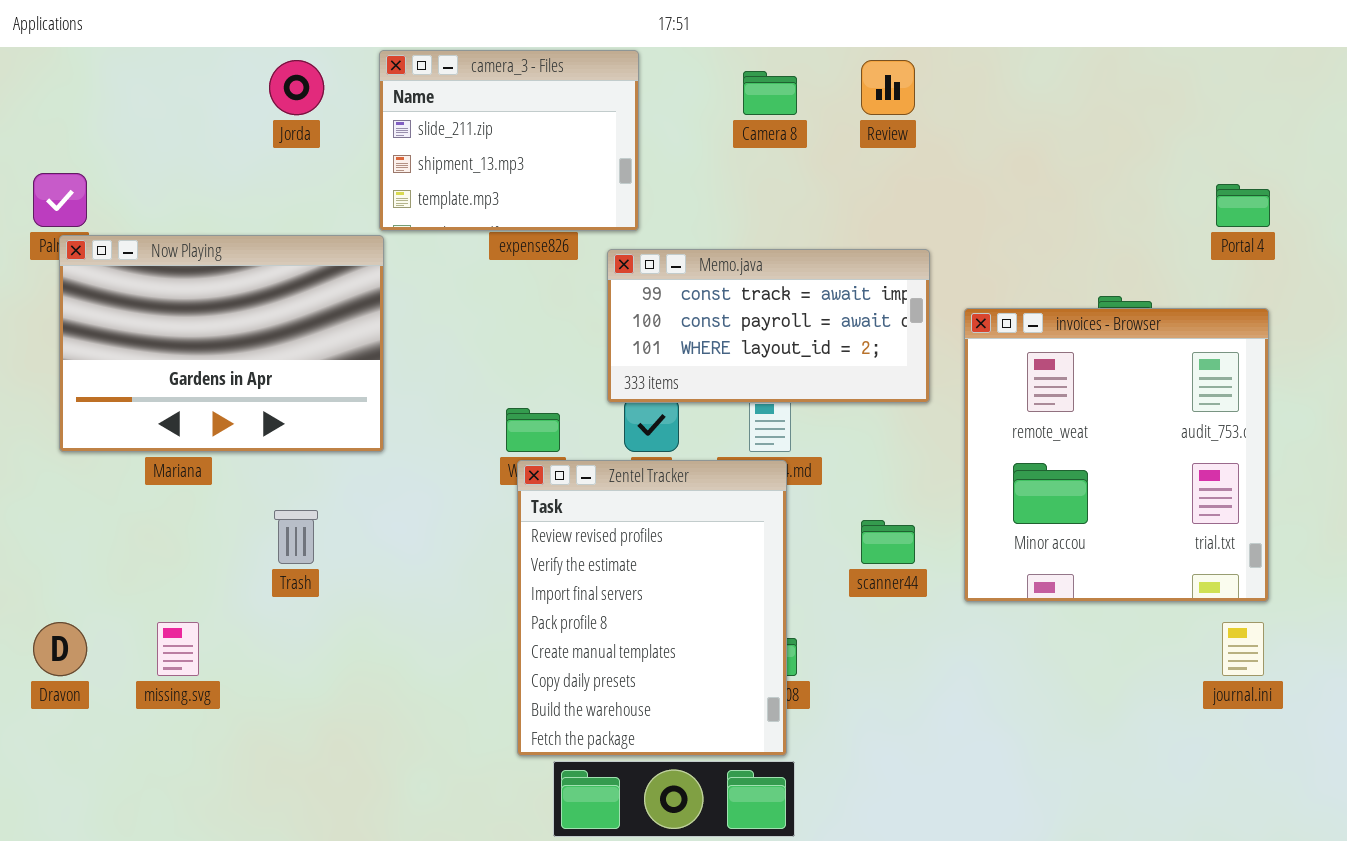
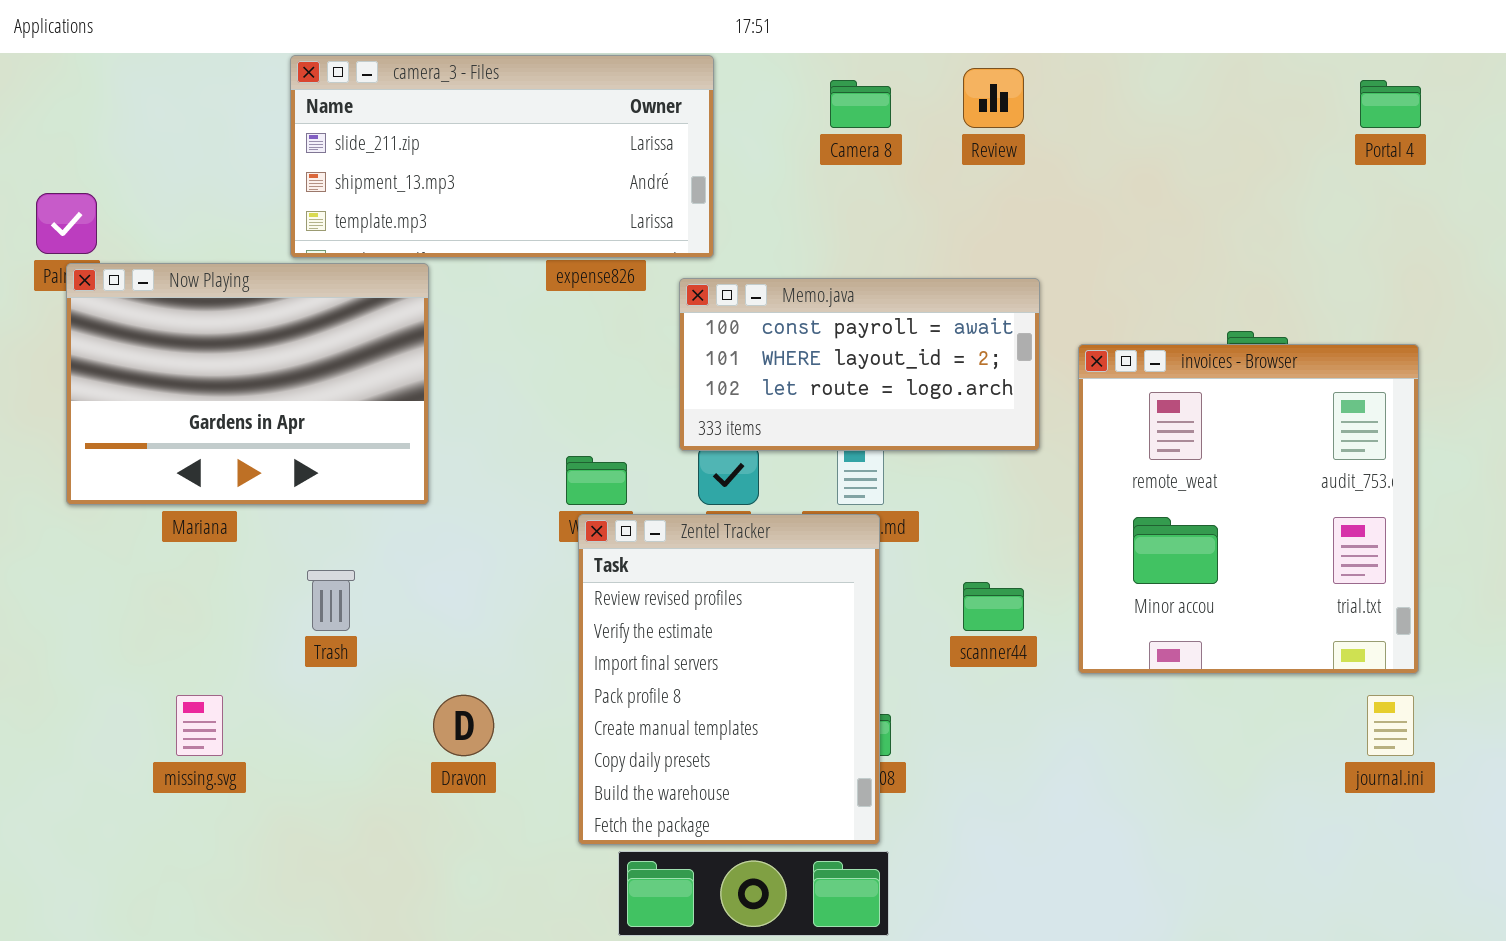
camera_3 - Files: [379,50,639,231] -> [290,55,714,258], resized
Portal 4: [1216,184,1270,227] -> [1360,80,1421,128], moved
Memo.java: [607,249,930,403] -> [679,278,1040,451], scrolled down 1 row
Dravon: [33,622,87,676] -> [433,695,494,756], moved

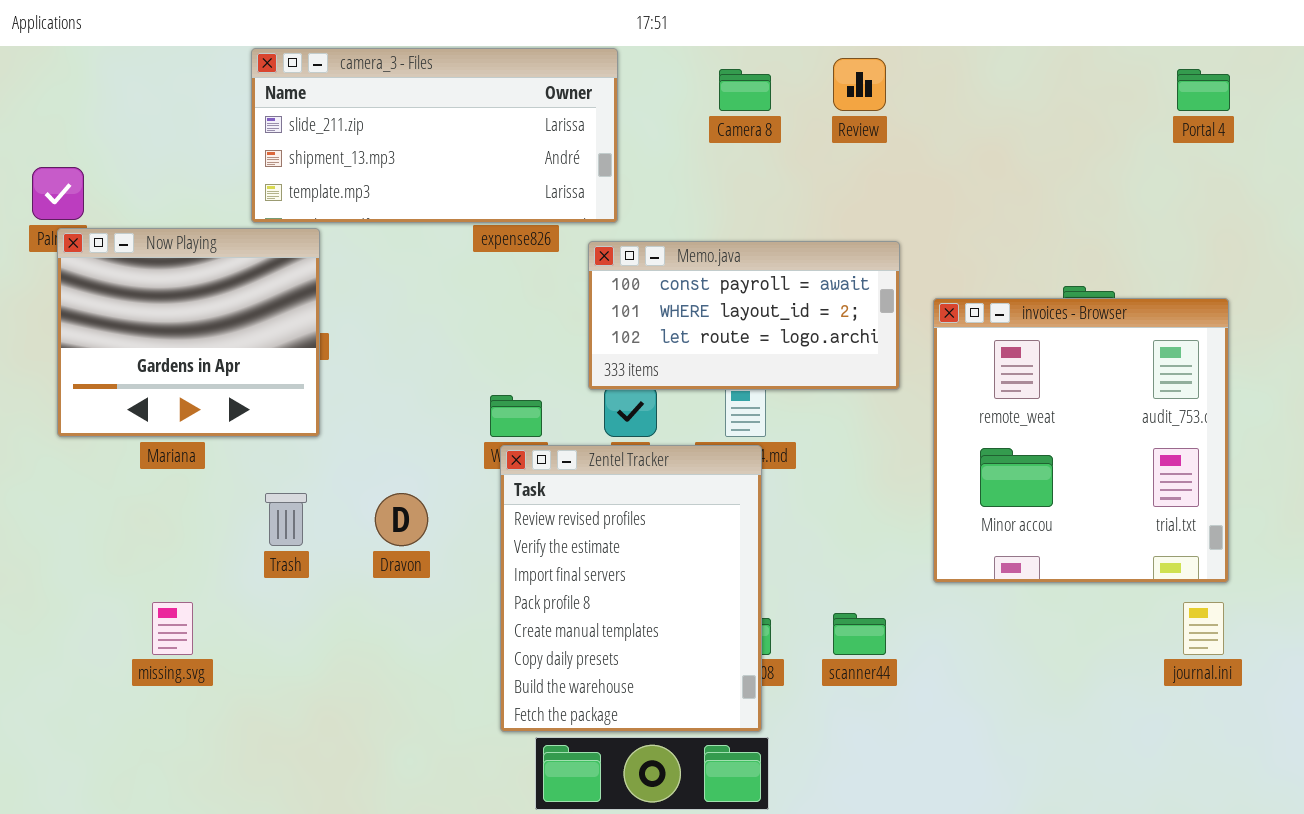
Now Playing: [66,263,429,505] -> [57,228,320,437], resized
scanner44: [963,582,1024,631] -> [833,613,886,655], moved
Dravon: [433,695,494,756] -> [375,493,428,546], moved

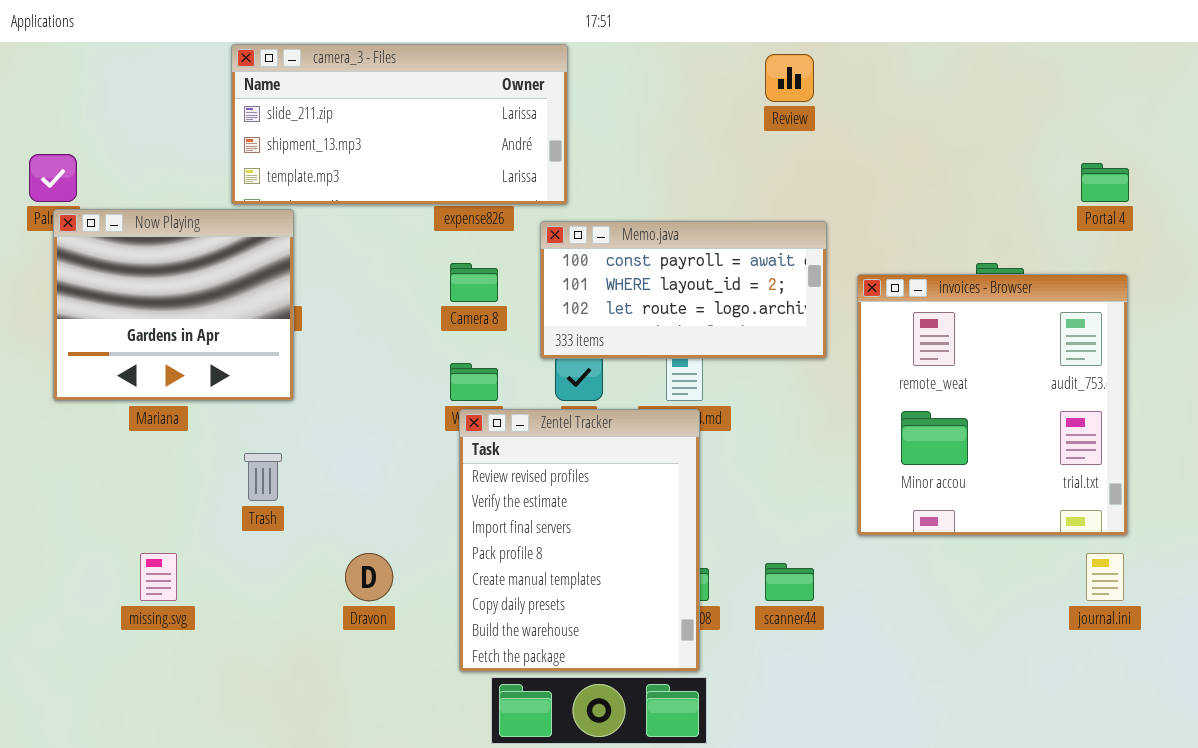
Camera 8: [719,69,771,111] -> [450,263,498,302], moved
Portal 4: [1177,69,1230,111] -> [1081,163,1129,202], moved
Dravon: [375,493,428,546] -> [345,553,393,601], moved

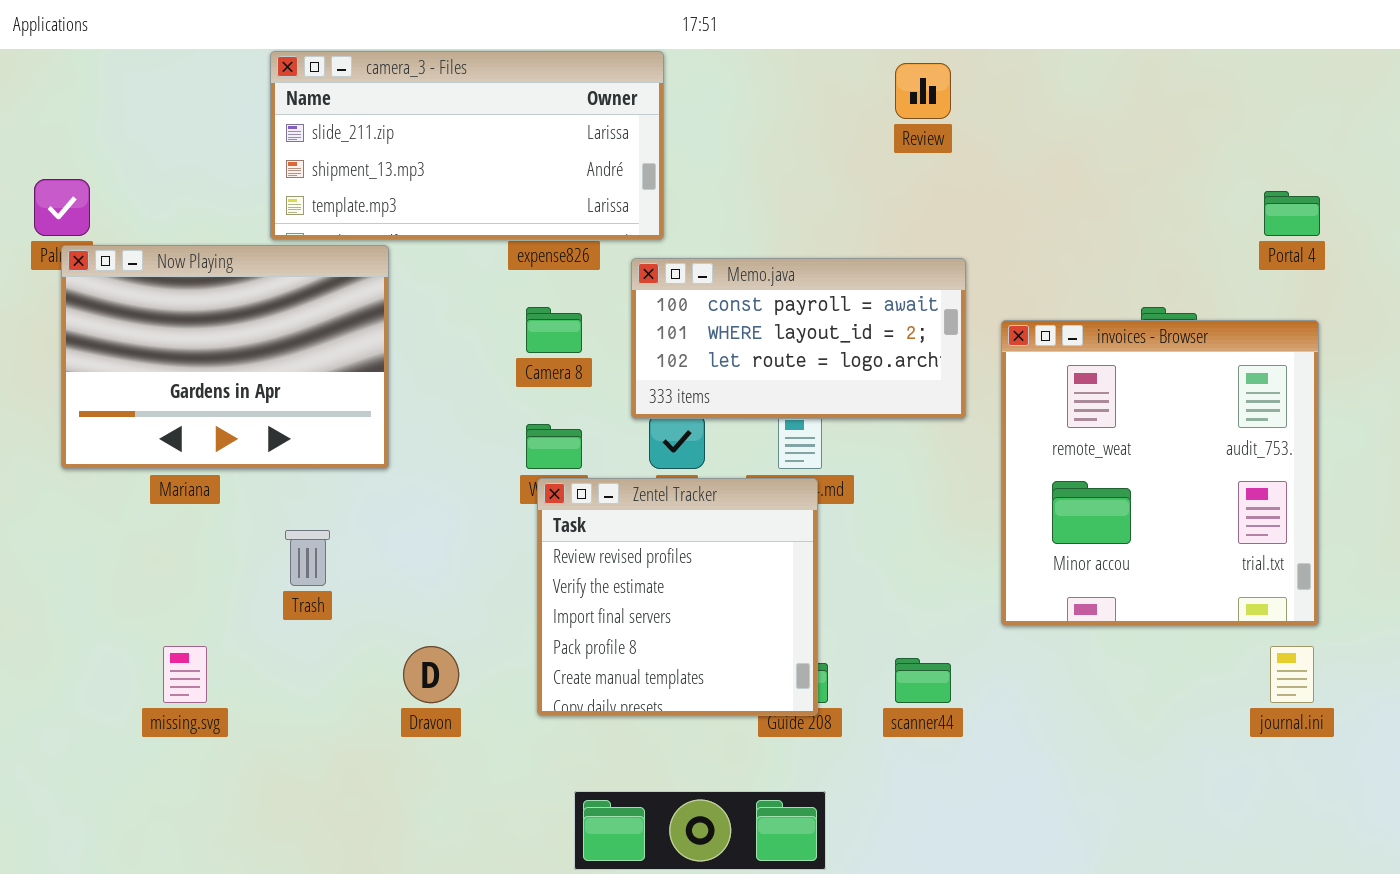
Now Playing: [53,209,294,401] -> [61,245,389,469], resized
Zentel Tracker: [459,409,700,672] -> [537,478,818,716], resized

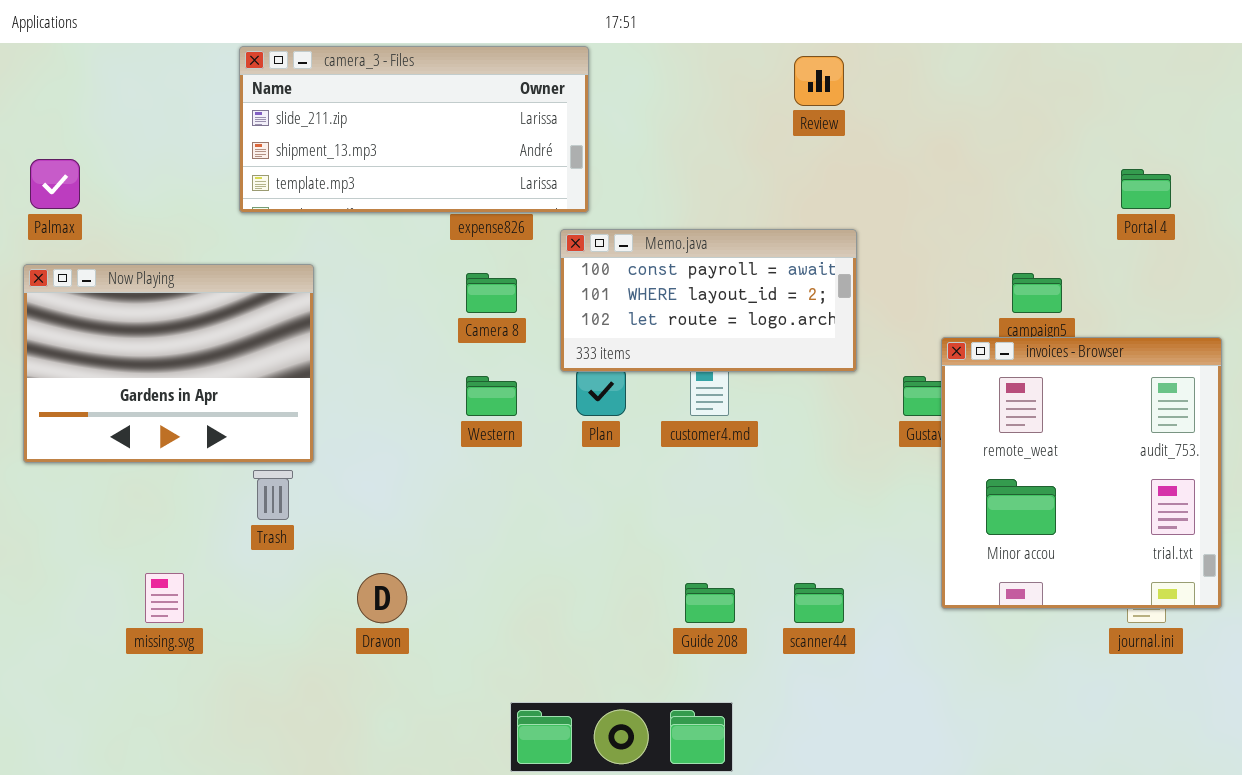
Now Playing: [61,245,389,469] -> [23,264,314,463], moved
invoices - Browser: [1001,320,1319,626] -> [941,337,1222,609], moved
Zentel Tracker: [537,478,818,716] -> none, closed

